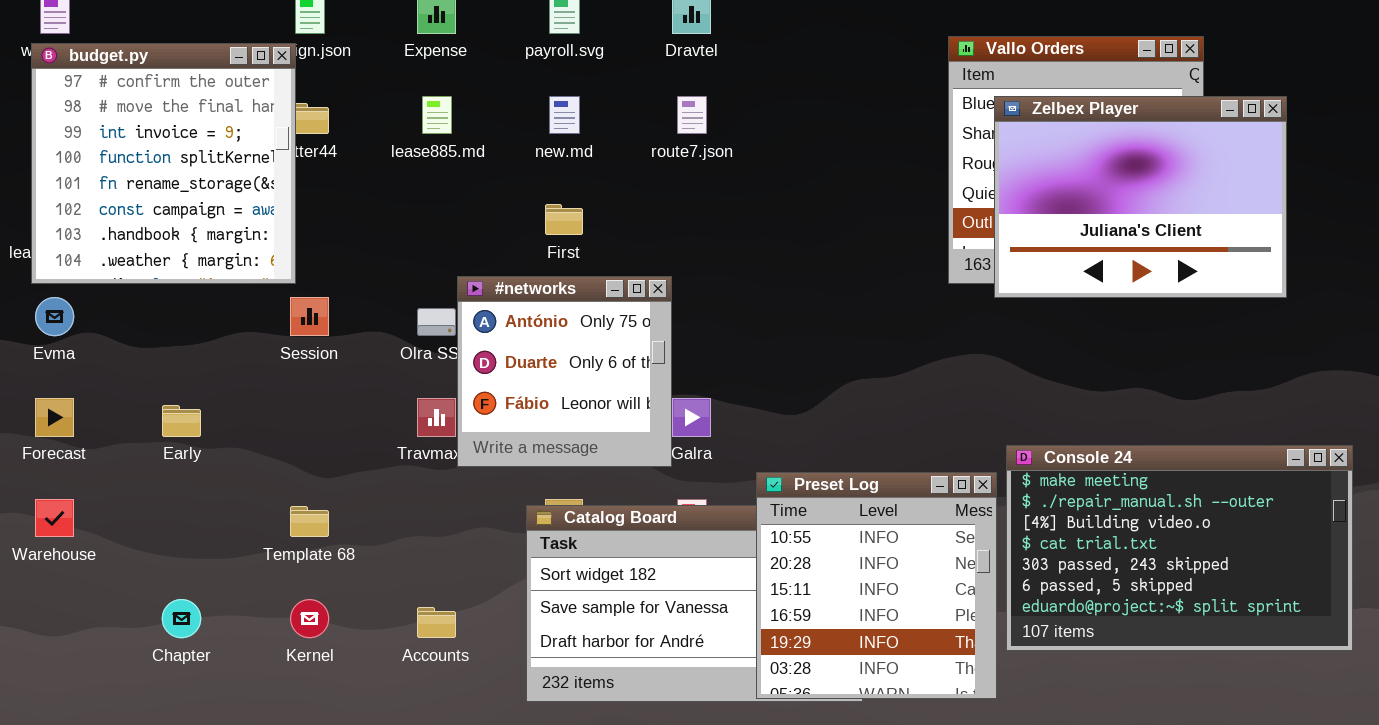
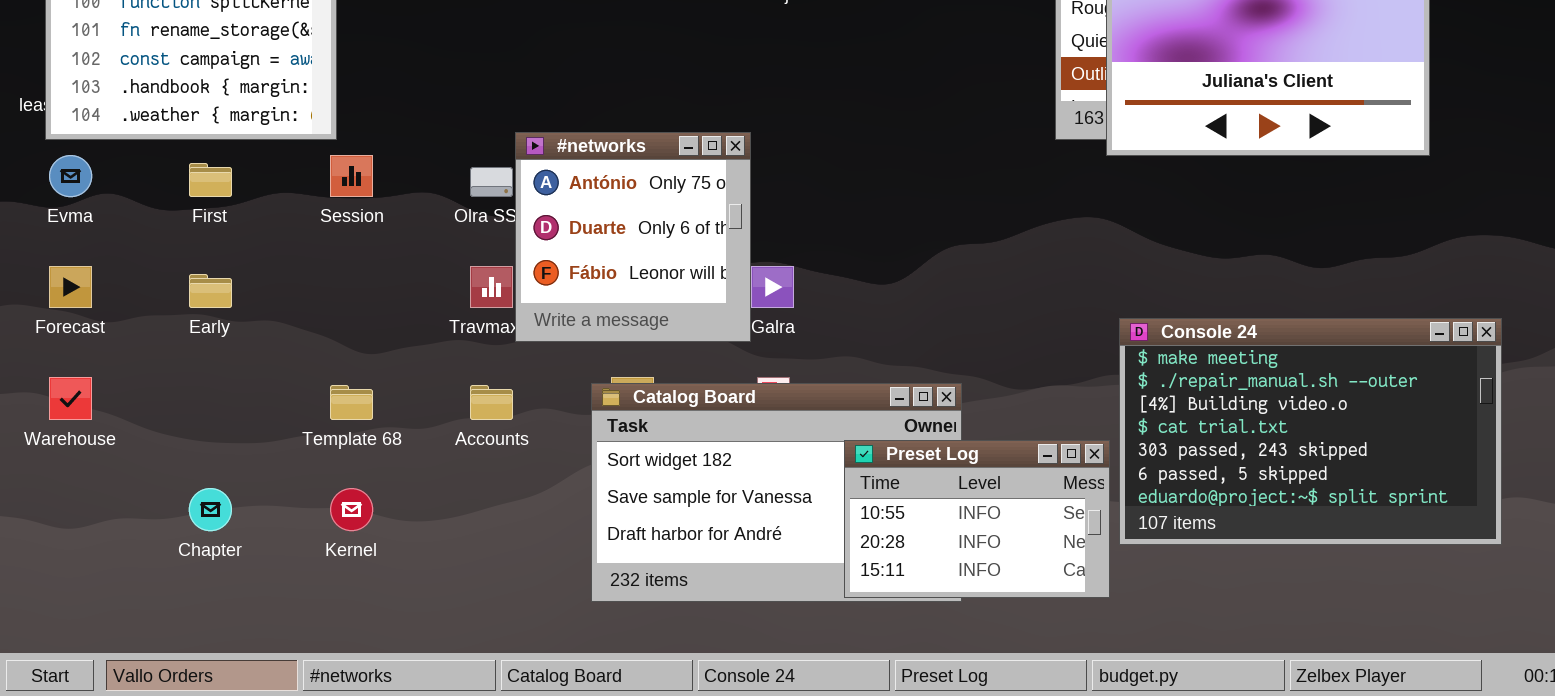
First: [545,204,583,235] -> [189,163,232,197], moved
Preset Log: [756,472,997,699] -> [844,440,1110,598], resized
Accounts: [417,607,456,638] -> [470,385,513,420], moved

